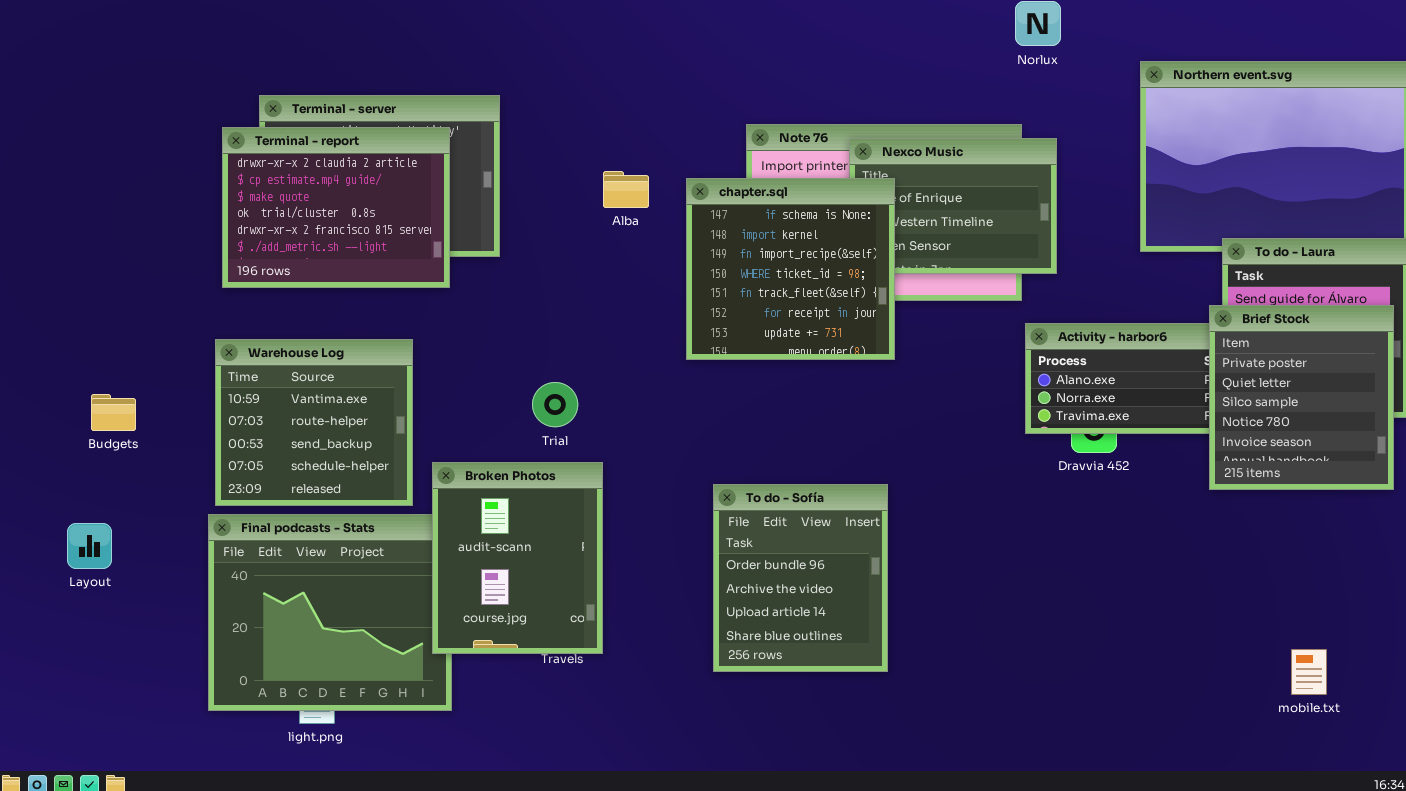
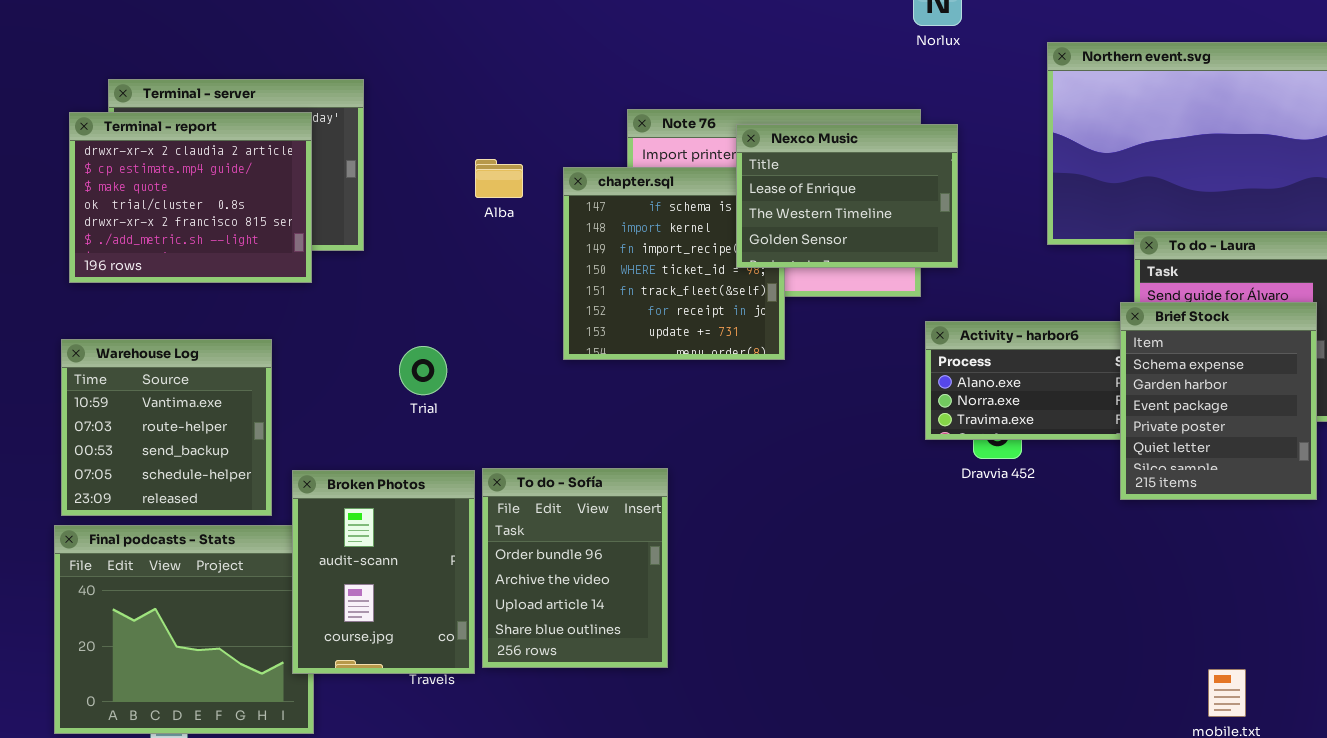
Nexco Music: [849,138,1057,274] -> [736,124,958,268], raised
Brief Stock: [1209,305,1394,490] -> [1120,302,1317,500], scrolled up 3 rows
Trial: [532,382,578,427] -> [399,346,447,395], moved
To do - Sofía: [713,484,888,672] -> [482,468,668,668], moved

